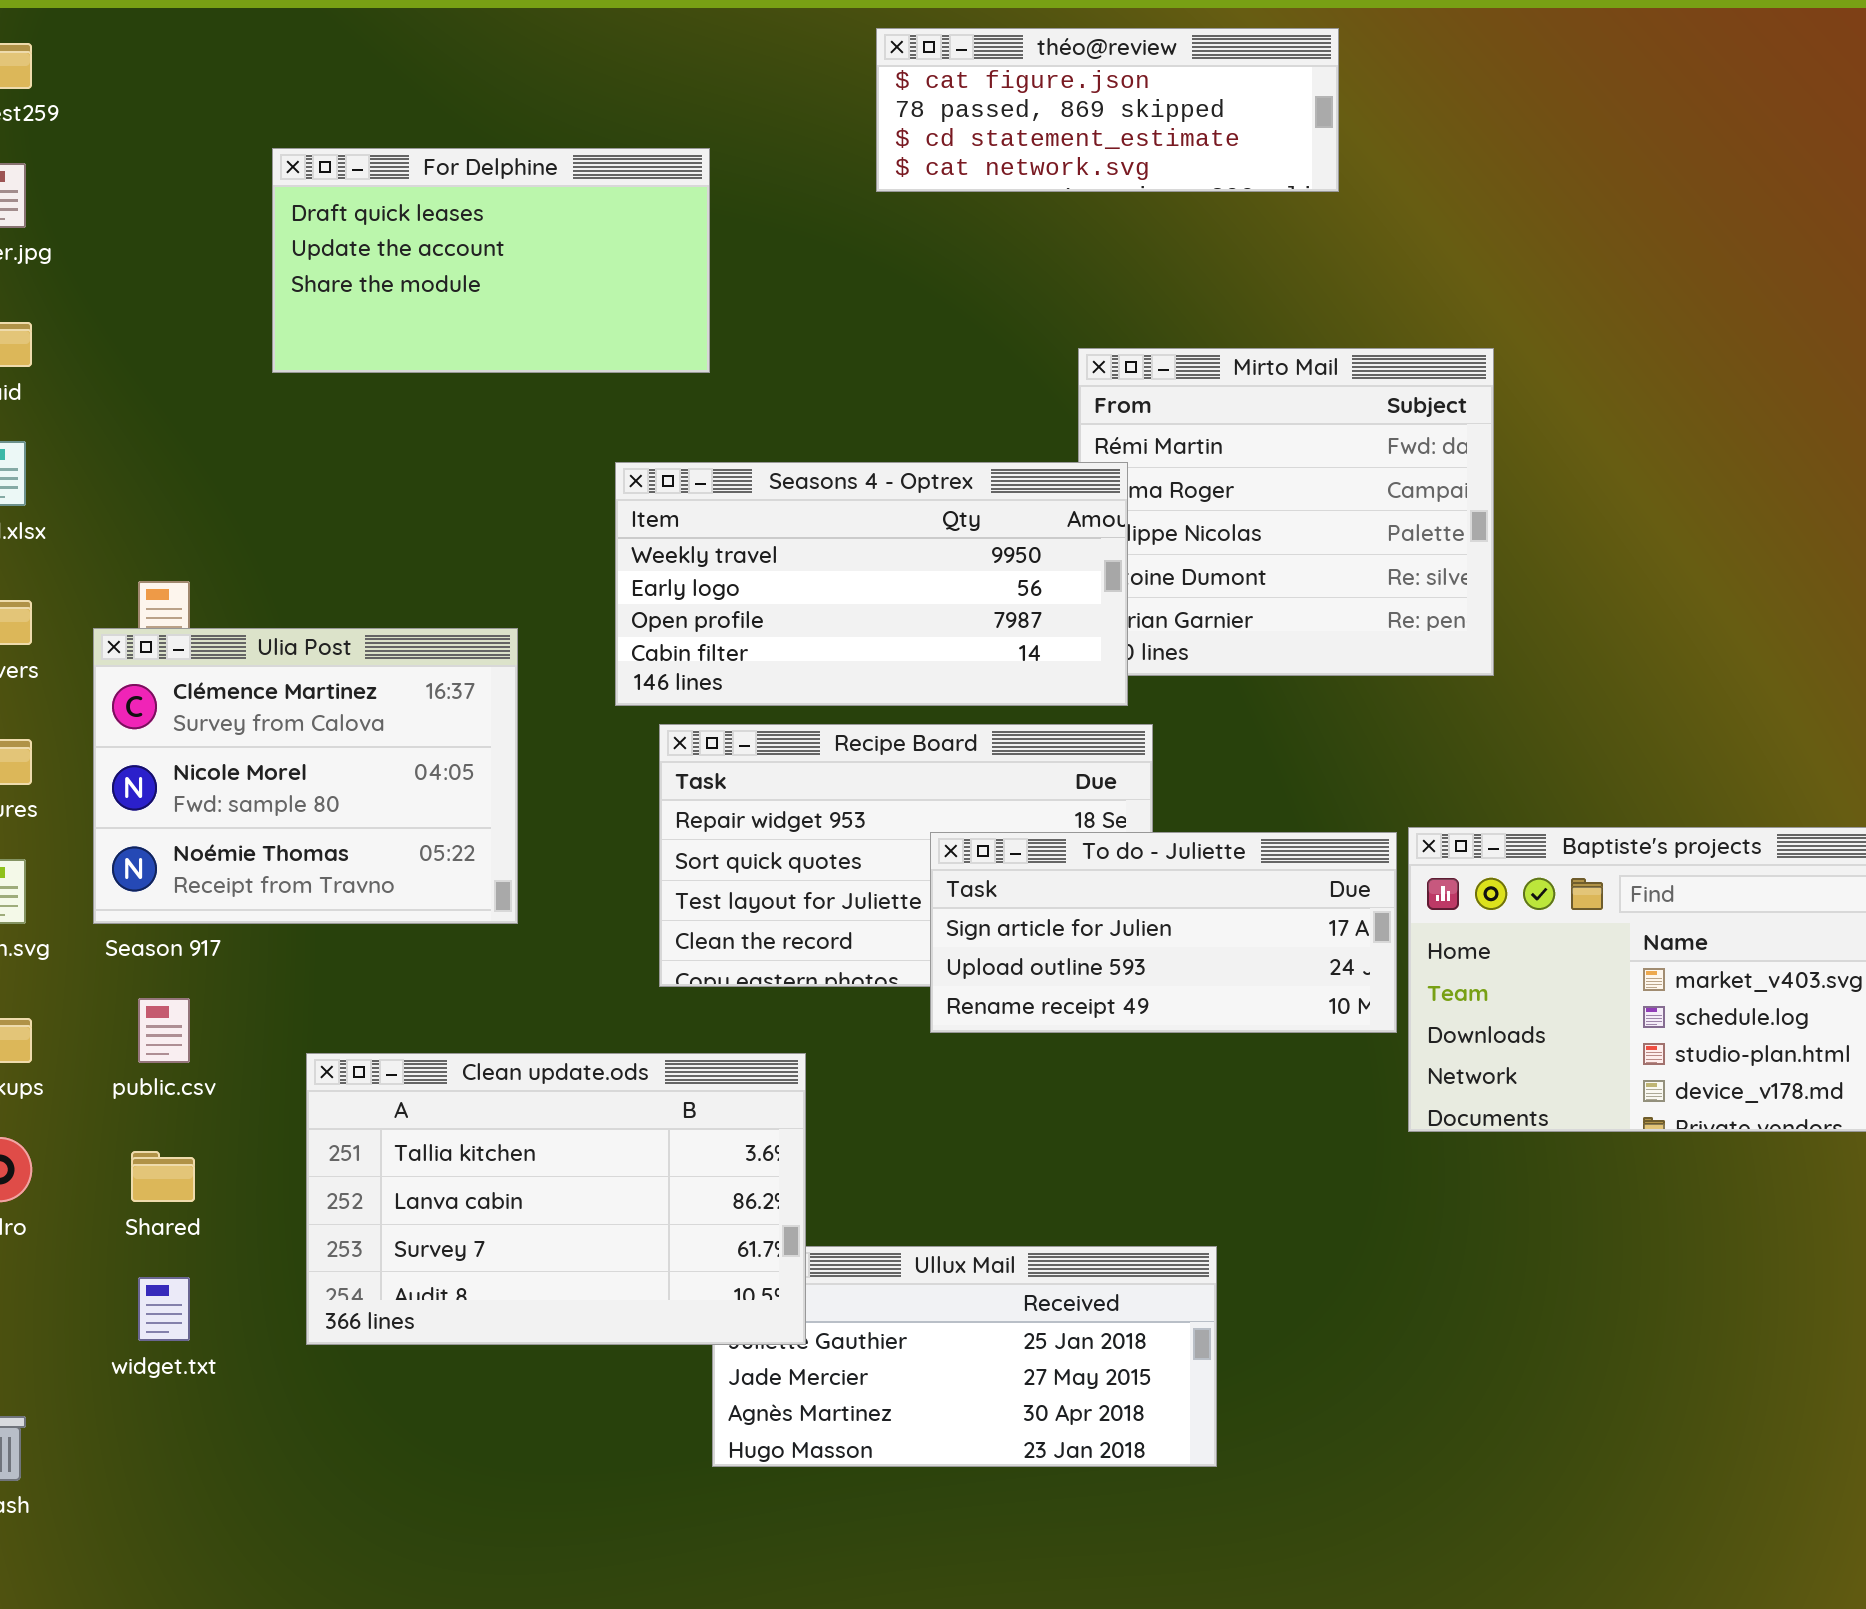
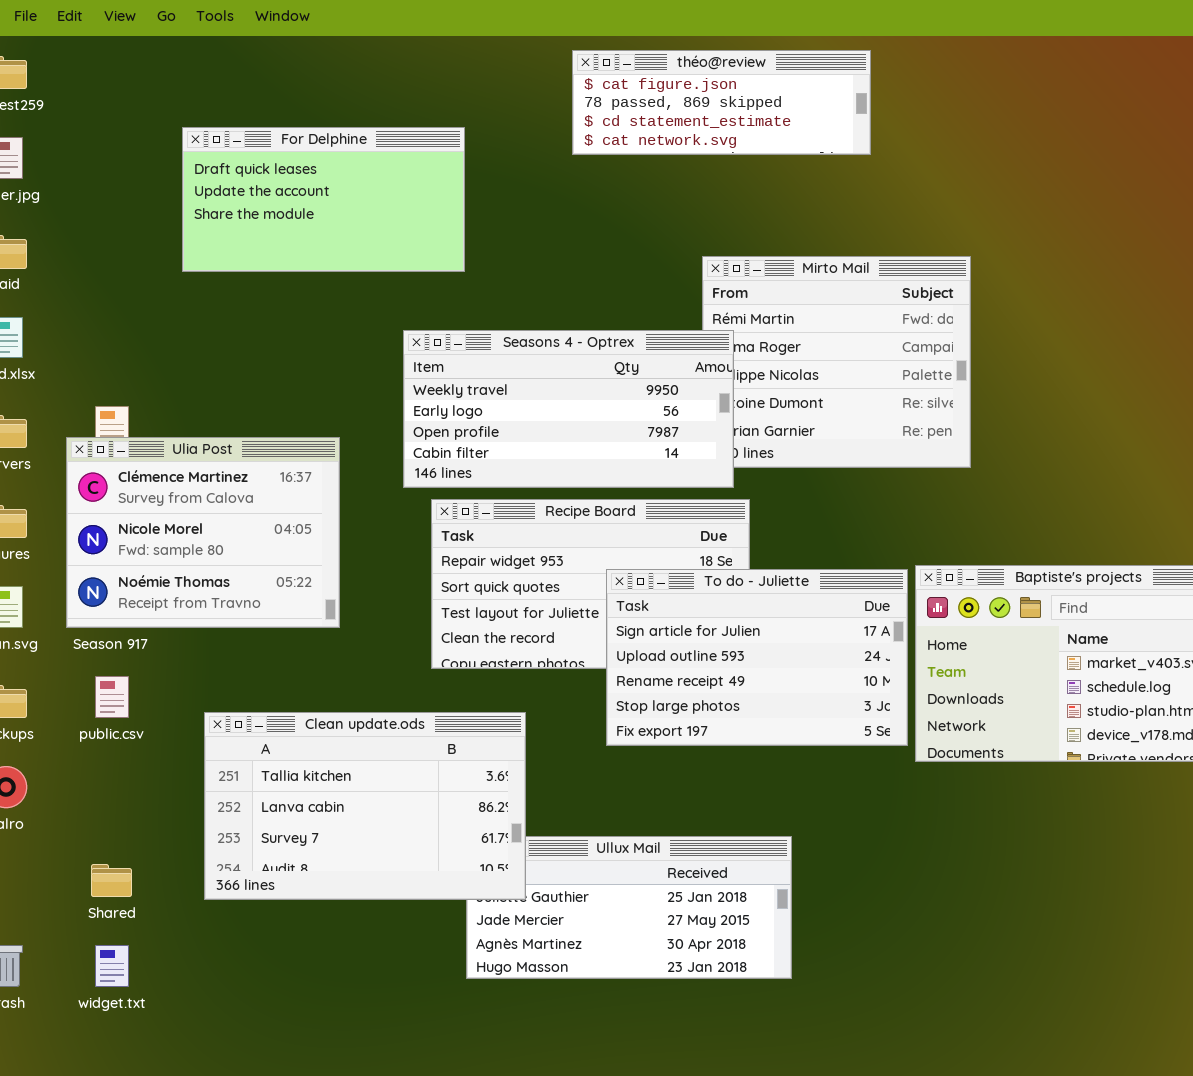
To do - Juliette: [930,832,1397,1033] -> [606,569,908,746], resized
Shared: [131,1151,195,1202] -> [91,864,132,897], moved
widget.txt: [138,1277,190,1341] -> [95,945,129,987], moved

